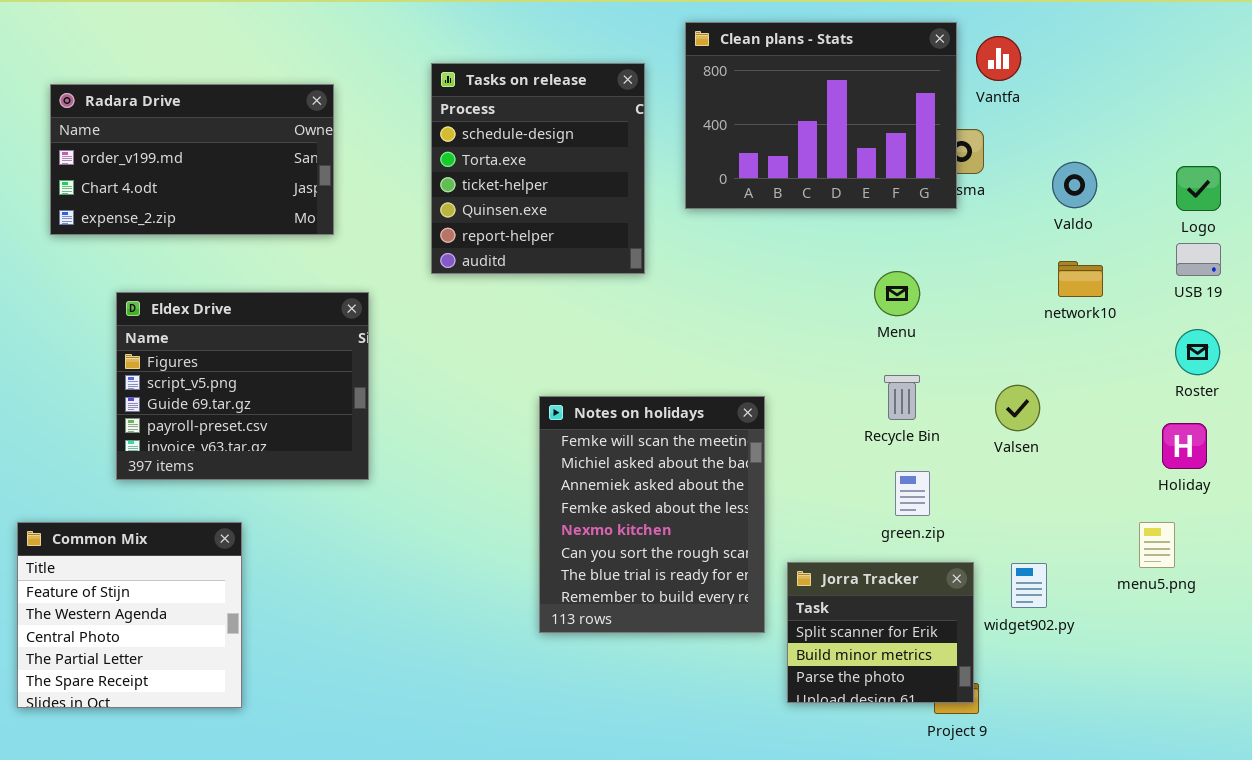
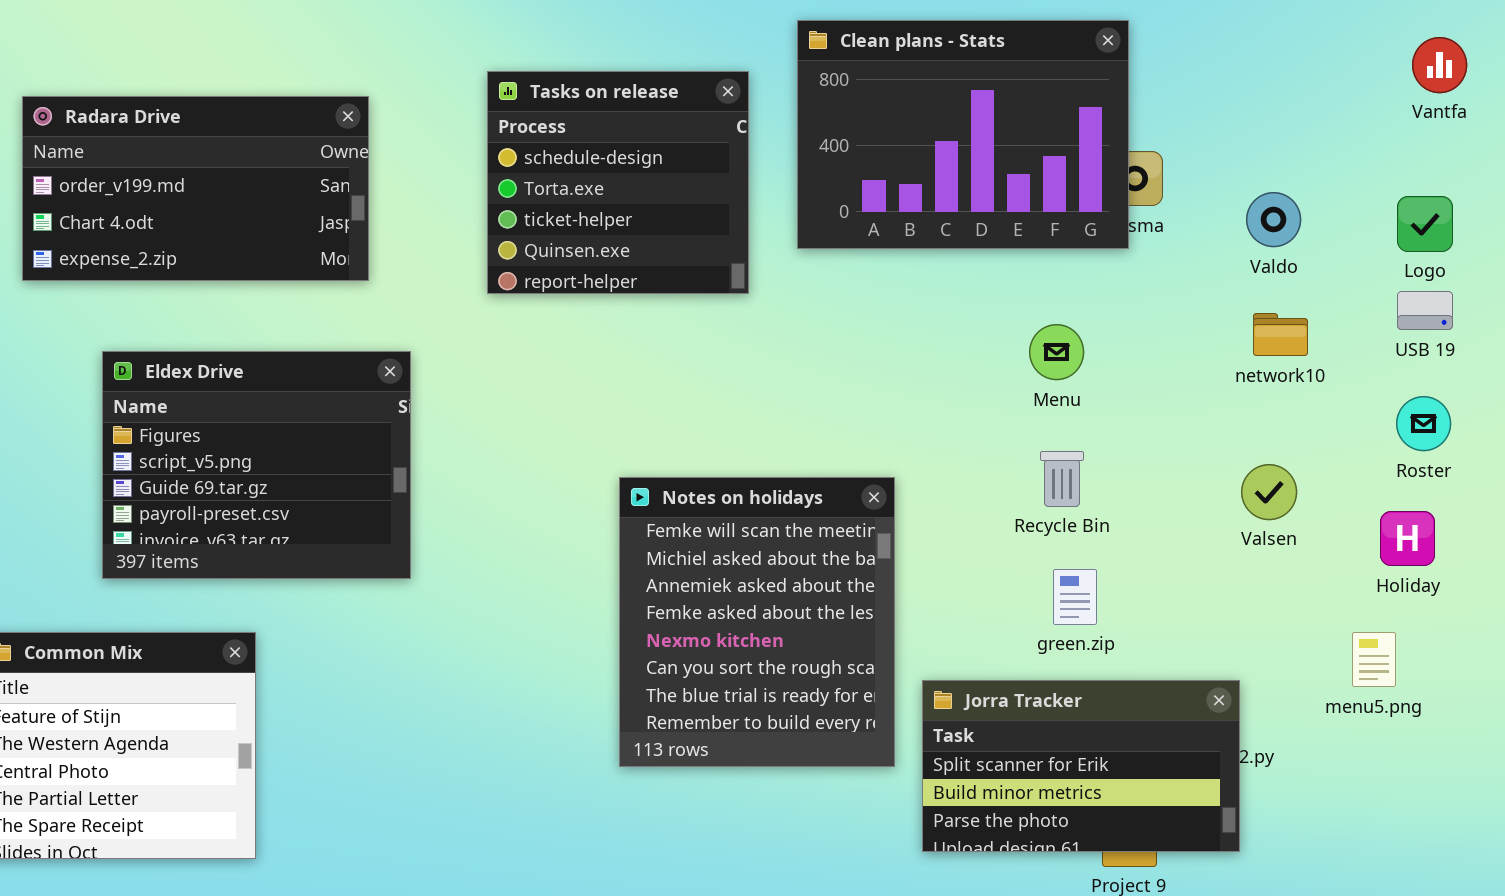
Vantfa: [976,36,1021,81] -> [1412,37,1467,93], moved
Tasks on release: [431,63,645,274] -> [487,71,749,294], resized
Valsen: [995,385,1040,431] -> [1241,464,1297,520], moved
Jorra Tracker: [787,562,974,703] -> [922,680,1240,852], resized

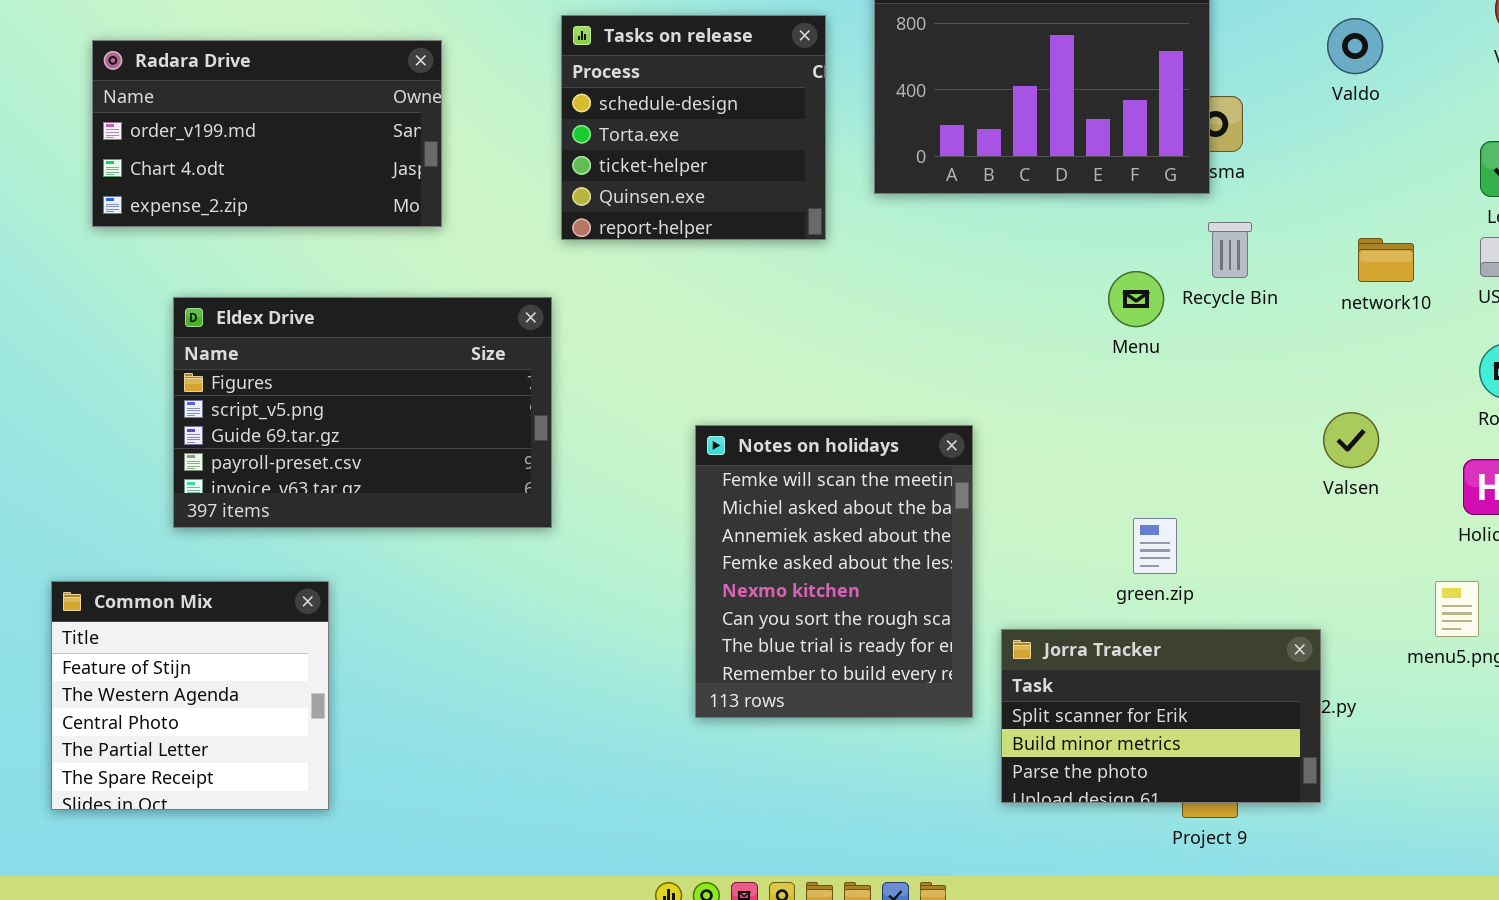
Valdo: [1246,192,1301,247] -> [1327,18,1383,74], moved
network10: [1253,313,1308,356] -> [1358,238,1414,282], moved
Eldex Drive: [102,351,411,579] -> [173,297,552,528], resized
Recycle Bin: [1040,451,1084,507] -> [1208,222,1252,278], moved

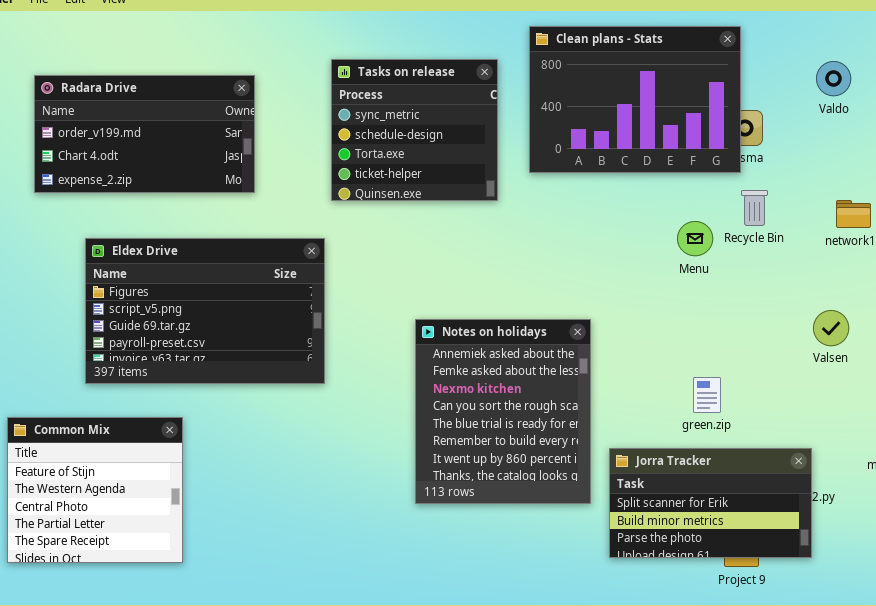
Tasks on release: [561,15,826,240] -> [331,59,498,201], scrolled up 1 row
Notes on holidays: [695,425,973,718] -> [415,319,591,504], scrolled down 2 rows

